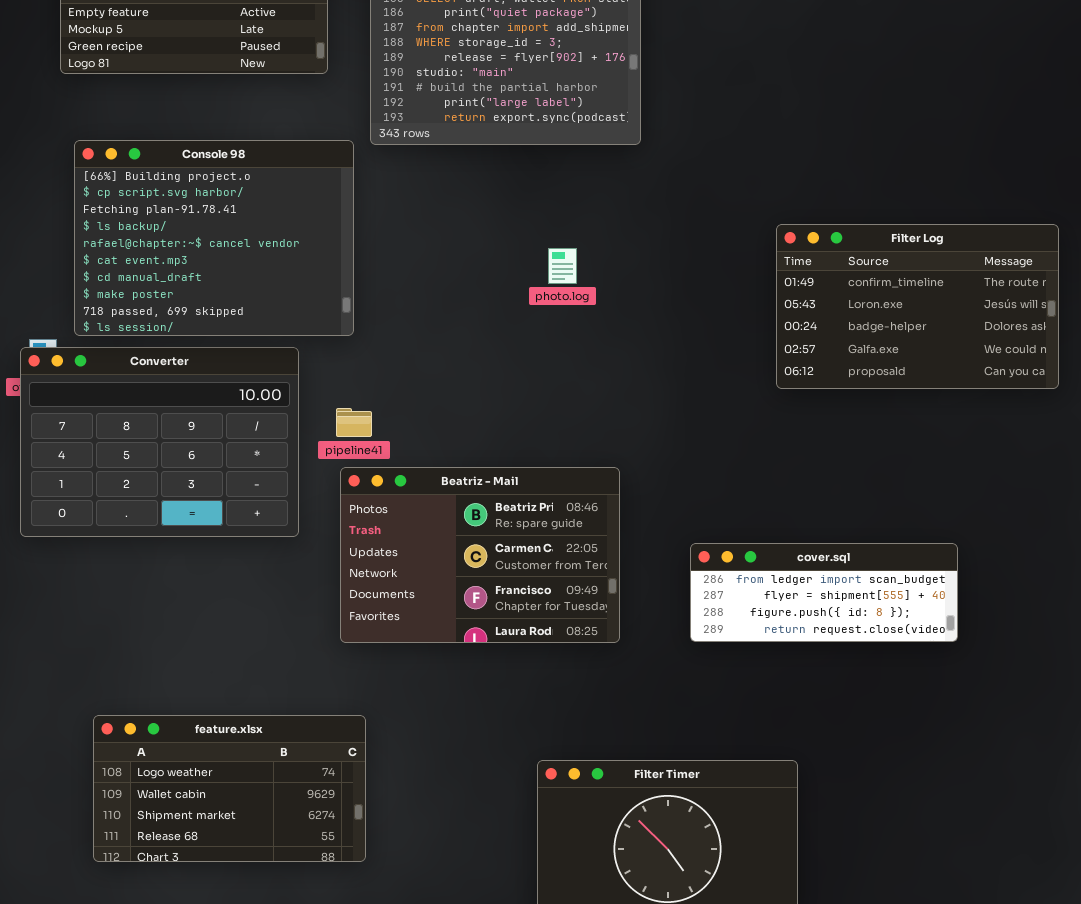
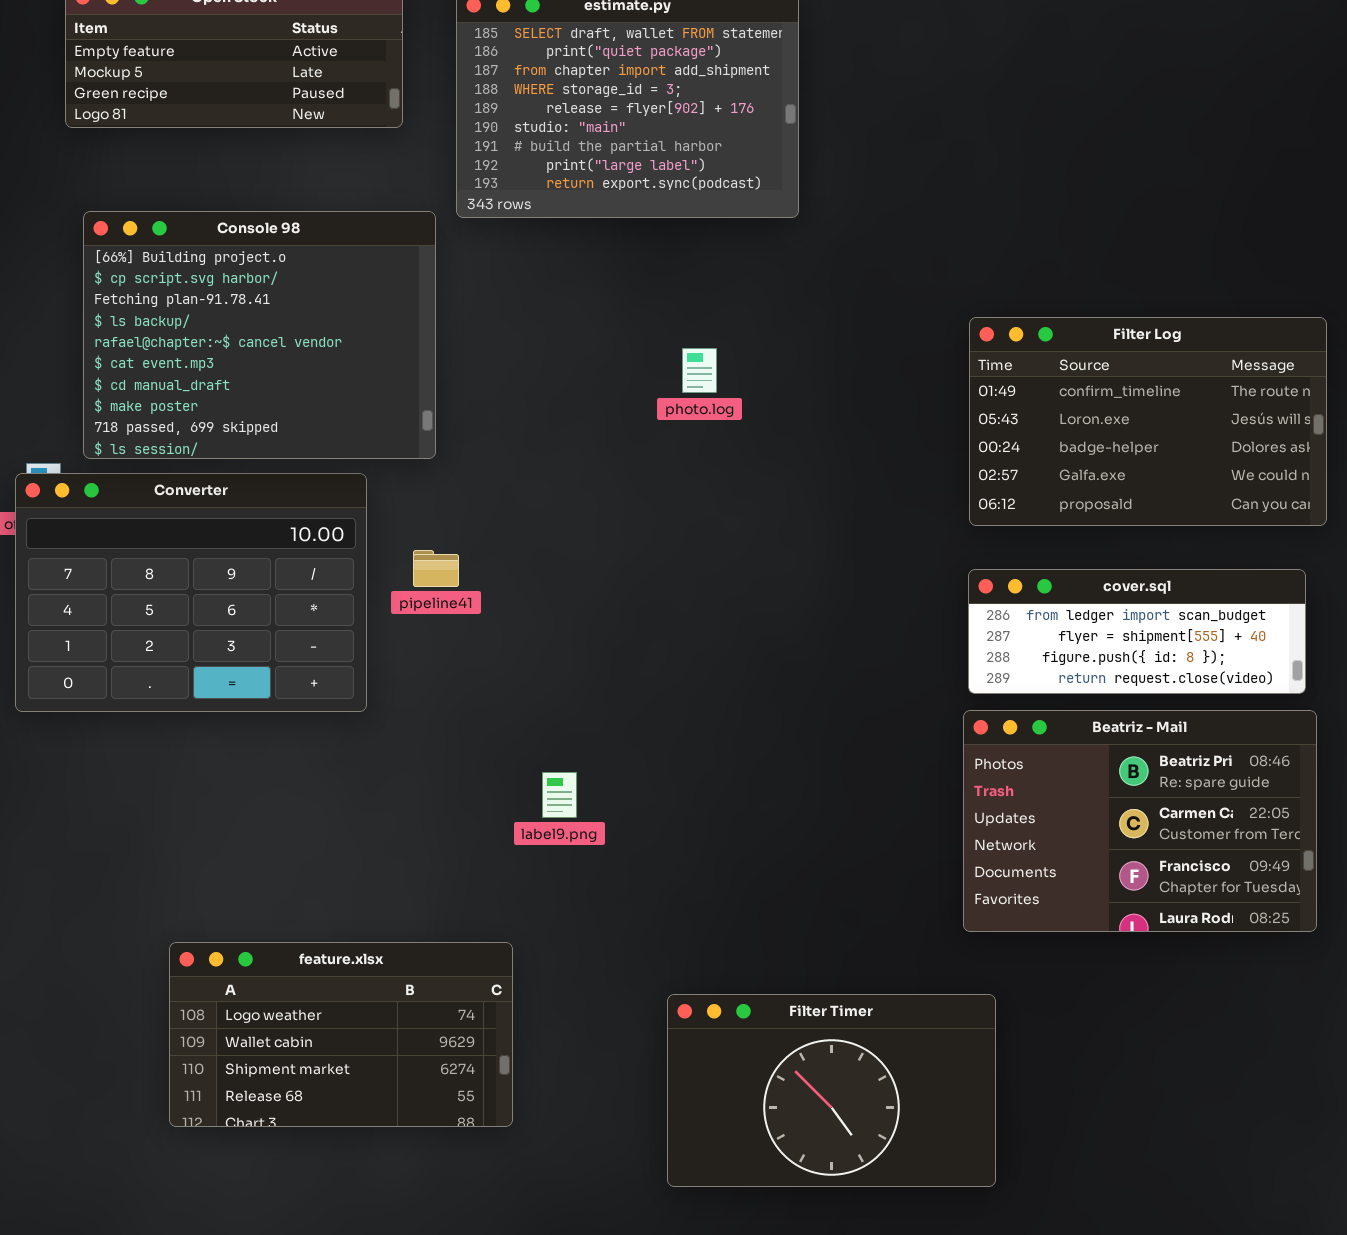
Beatriz - Mail: [340,467,620,643] -> [963,710,1317,932], moved
cover.sql: [690,543,958,642] -> [968,569,1306,694], moved
feature.xlsx: [93,715,366,862] -> [169,942,513,1127], moved

